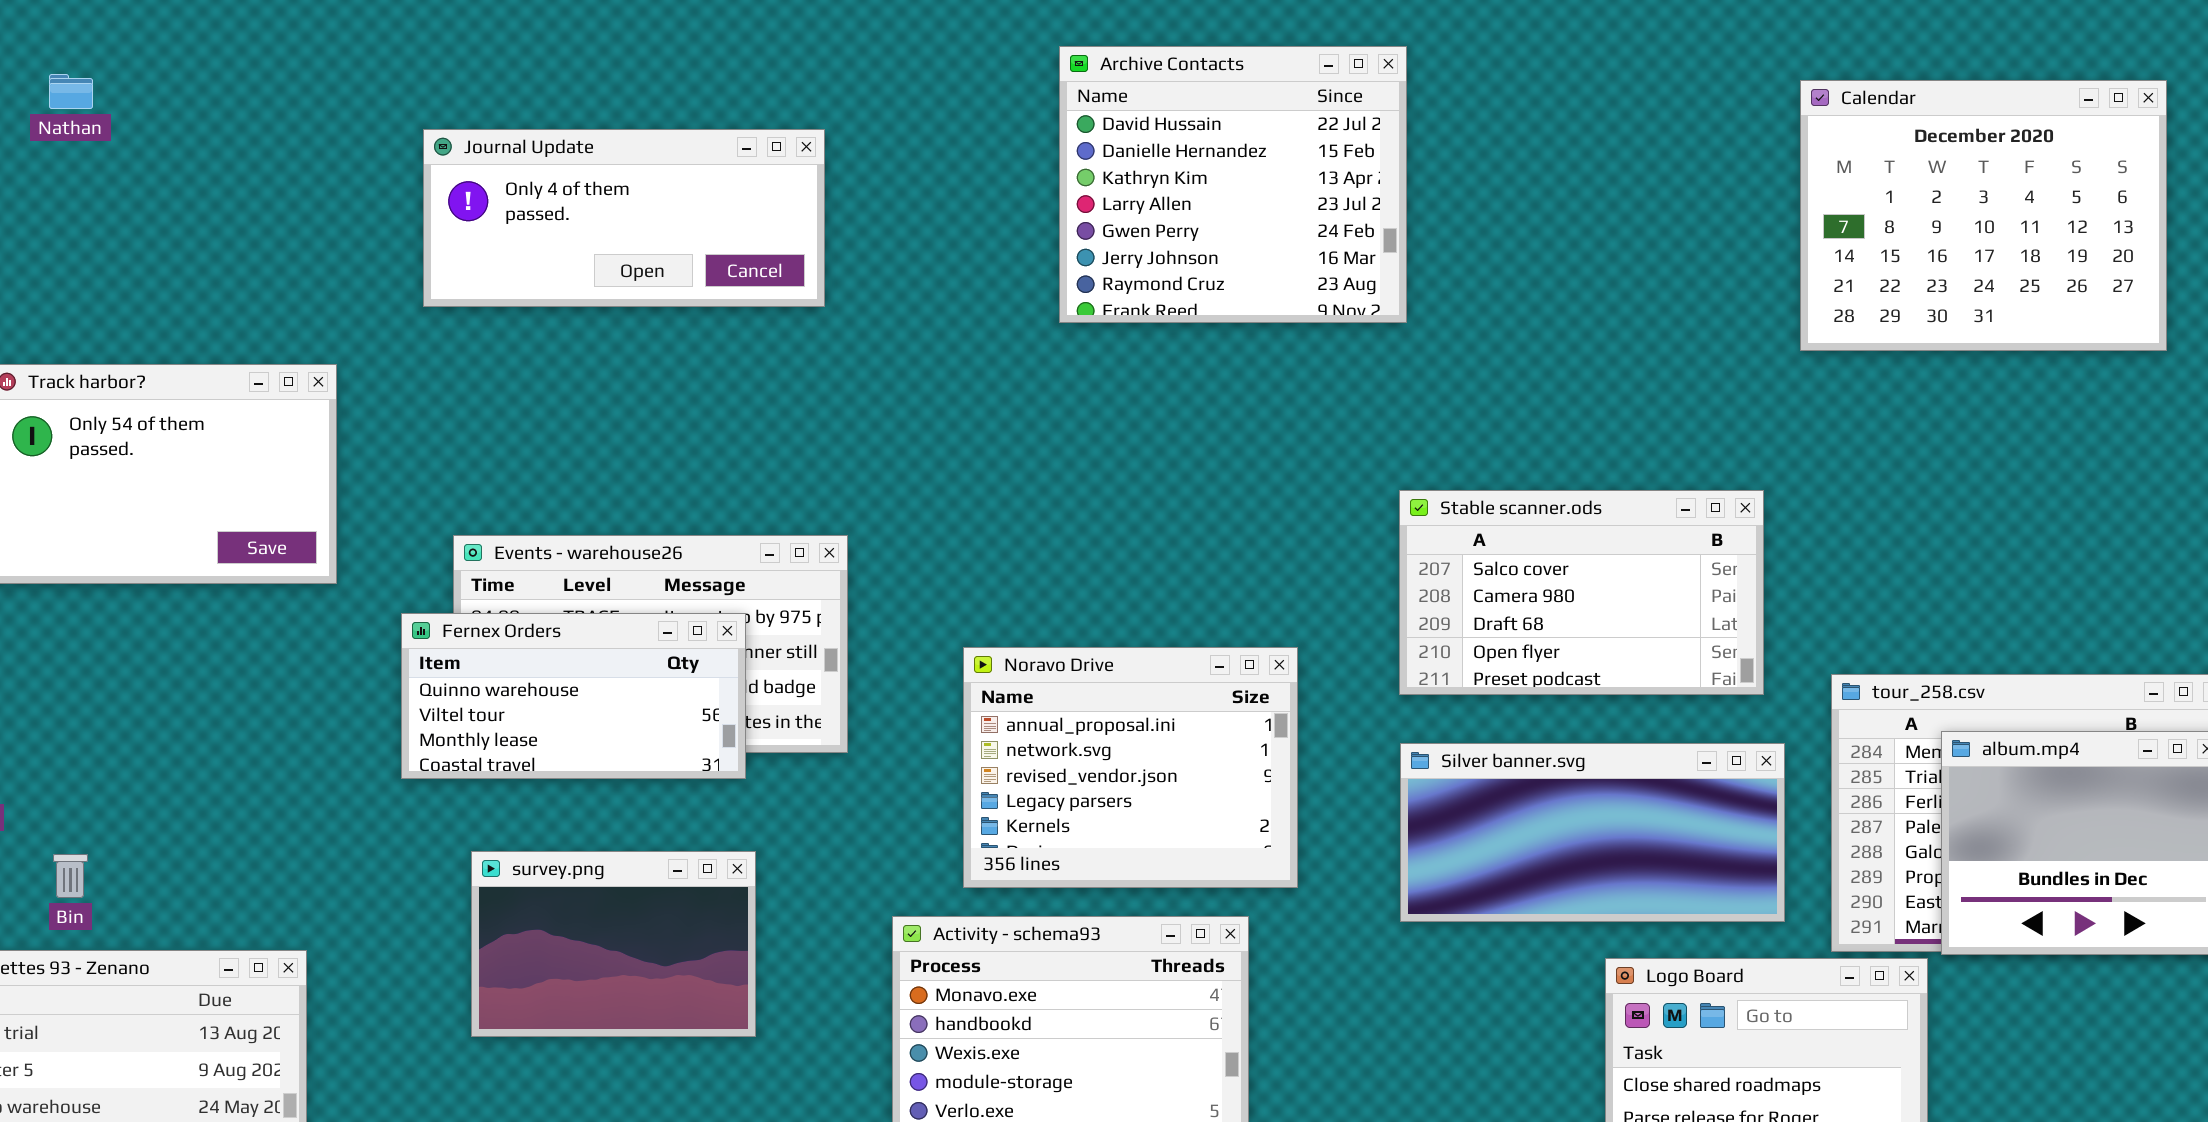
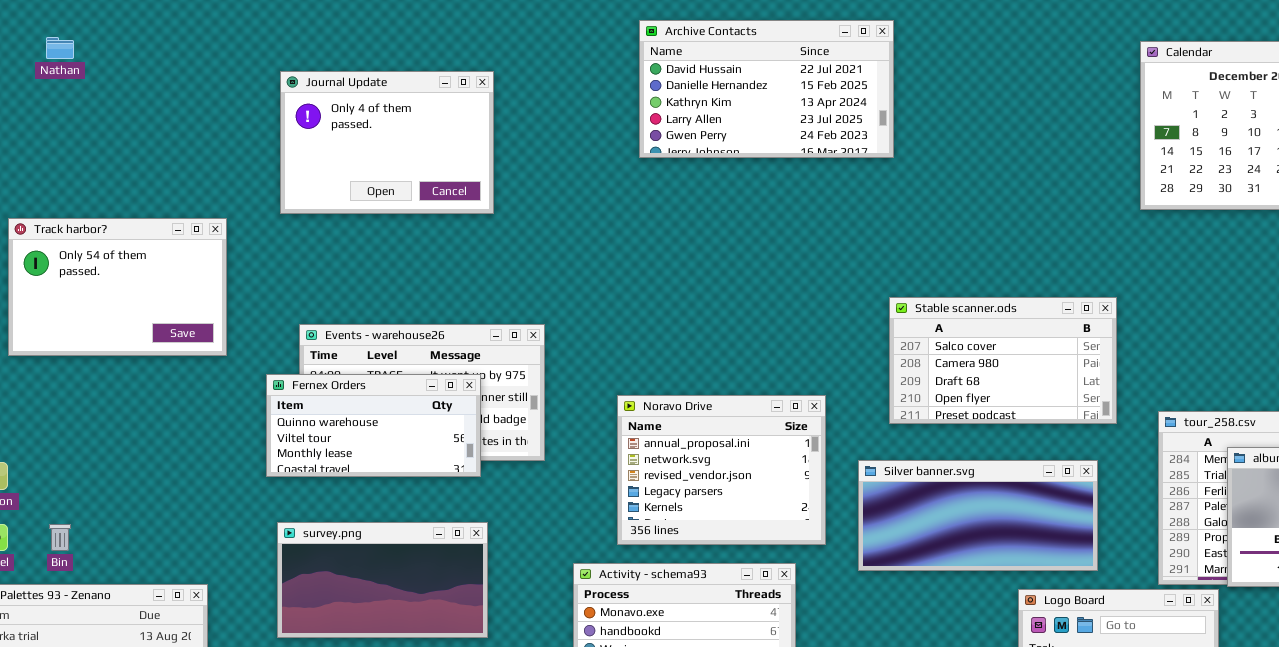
Archive Contacts: [1059,46,1407,323] -> [639,20,894,158], resized
Journal Update: [423,129,825,307] -> [280,71,494,214], resized
Silver banner.svg: [1400,743,1785,922] -> [858,460,1098,571], moved
survey.png: [471,851,756,1037] -> [277,522,488,638], resized

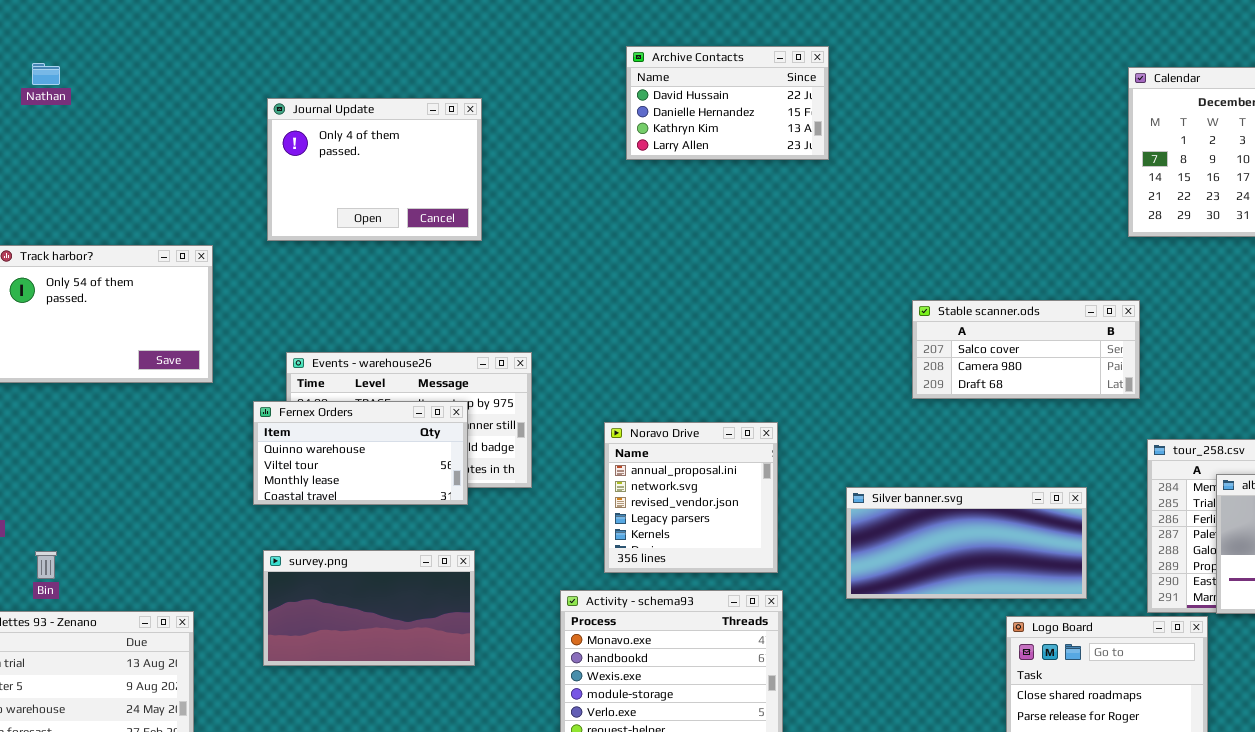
Archive Contacts: [639,20,894,158] -> [626,46,829,160], resized
Stable scanner.ods: [889,297,1117,424] -> [912,300,1140,399], moved, resized
Noravo Drive: [617,395,826,545] -> [604,422,778,573], resized

